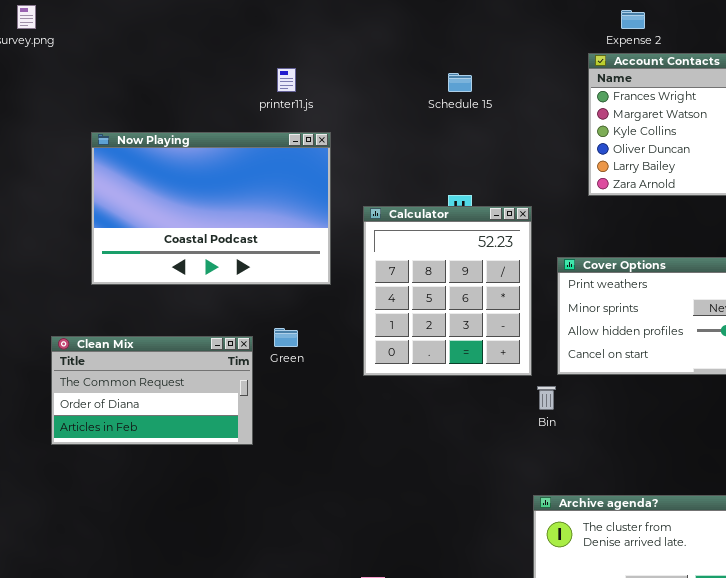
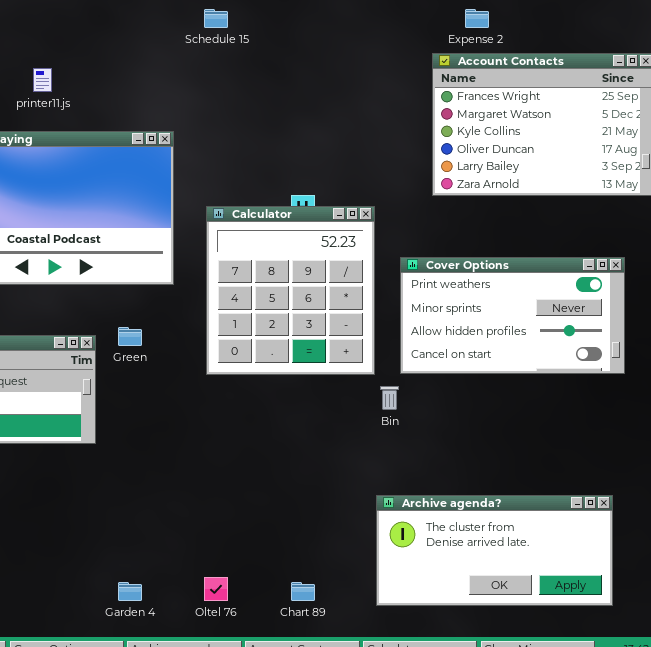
printer11.js: [277,68,296,92] -> [33,68,52,92], moved
Schedule 15: [448,73,472,92] -> [204,9,228,28], moved

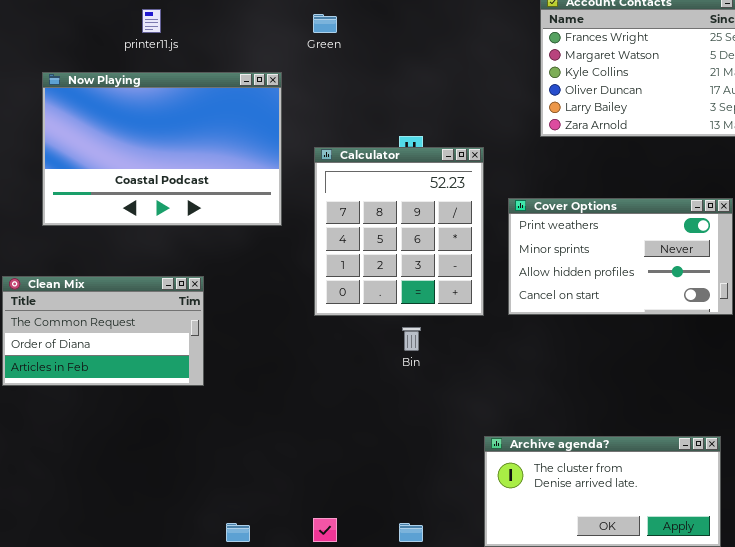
Green: [118,327,142,346] -> [313,14,337,33], moved
Bin: [380,386,399,410] -> [402,327,421,351], moved

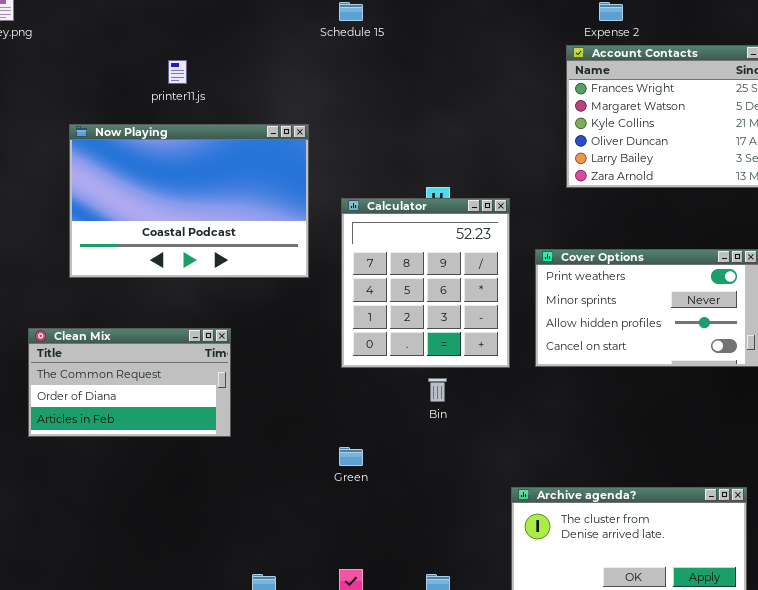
Green: [313,14,337,33] -> [339,447,363,466], moved

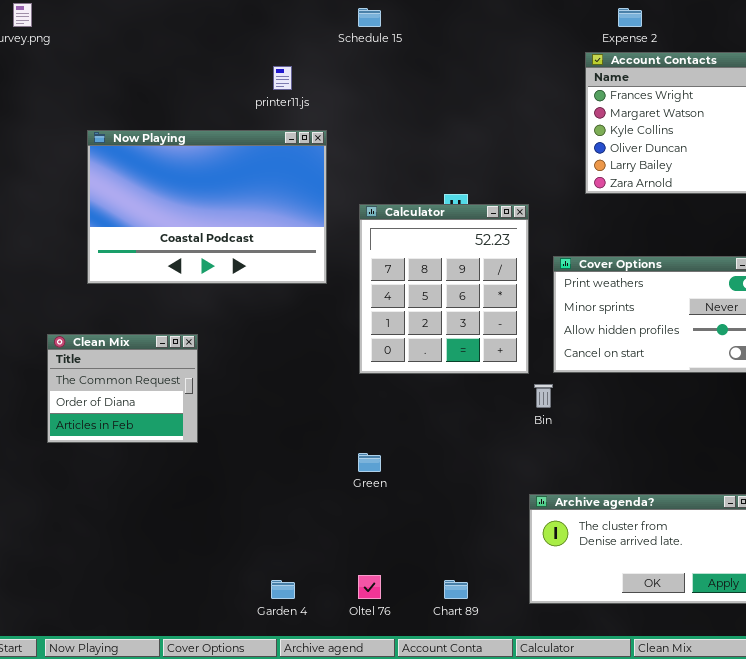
printer11.js: [168,60,187,84] -> [273,66,292,90], moved
Clean Mix: [28,328,231,437] -> [47,334,198,443], resized
Bin: [428,378,447,402] -> [534,384,553,408], moved

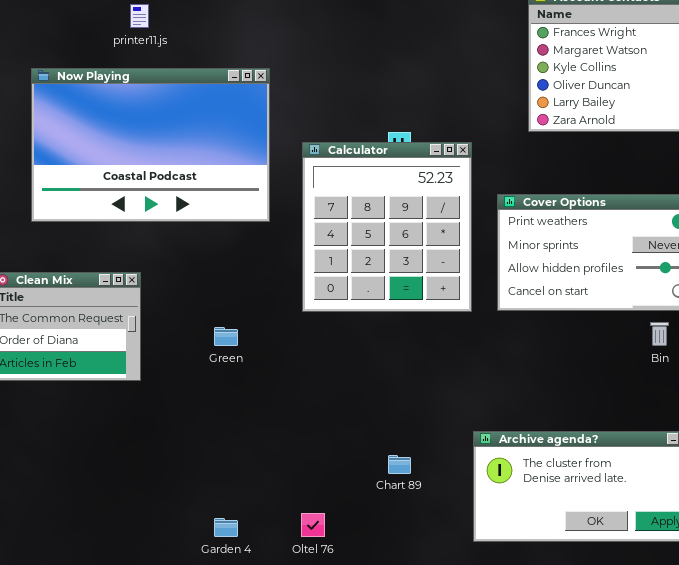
printer11.js: [273,66,292,90] -> [130,4,149,28], moved
Bin: [534,384,553,408] -> [650,322,669,346], moved
Green: [358,453,381,472] -> [214,327,238,346], moved
Chart 89: [444,580,468,599] -> [388,455,411,474], moved

